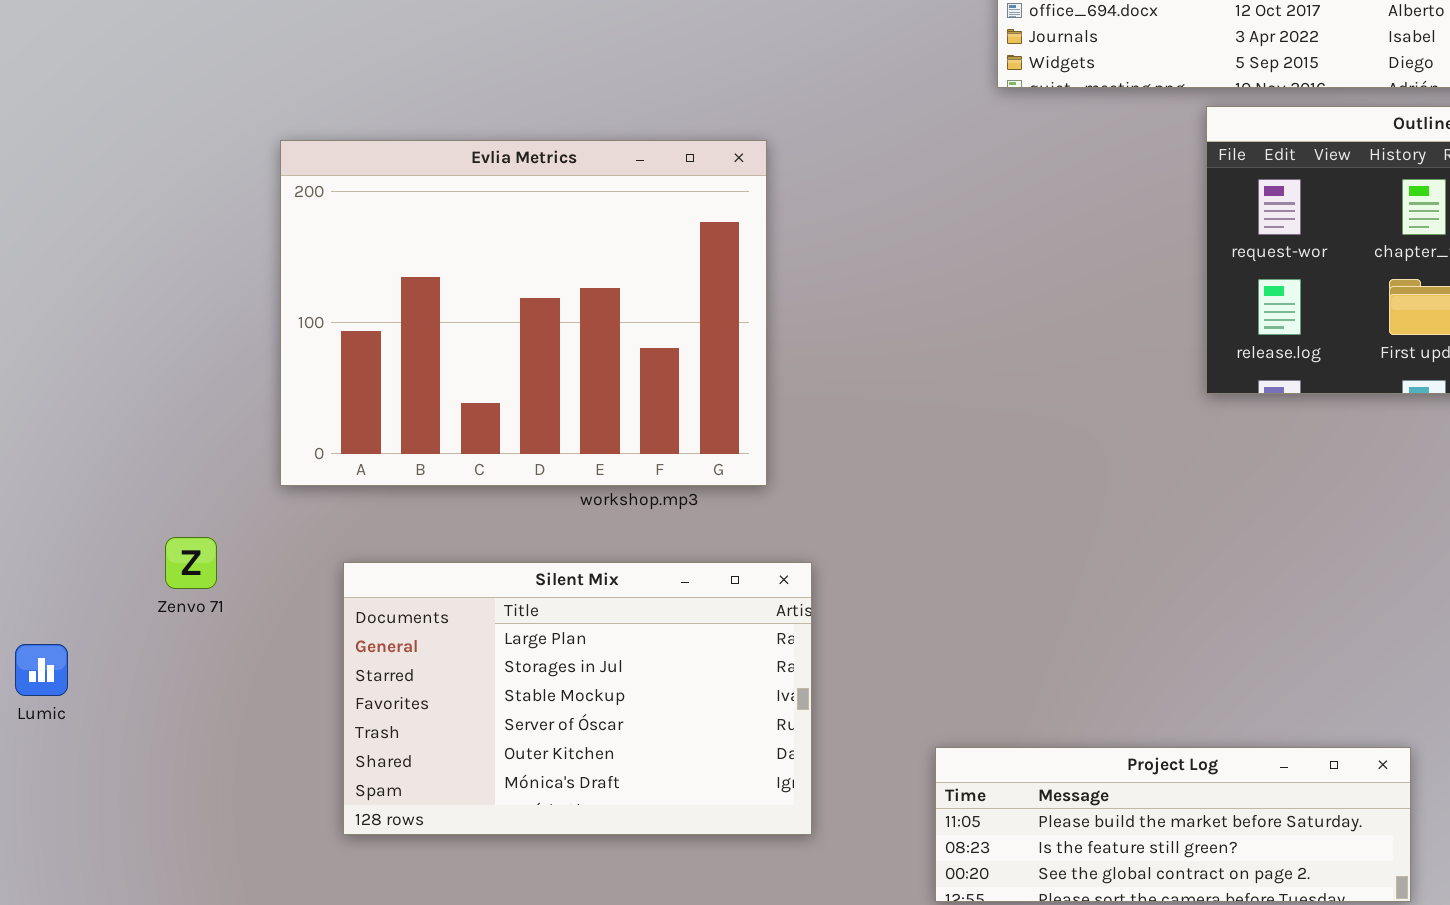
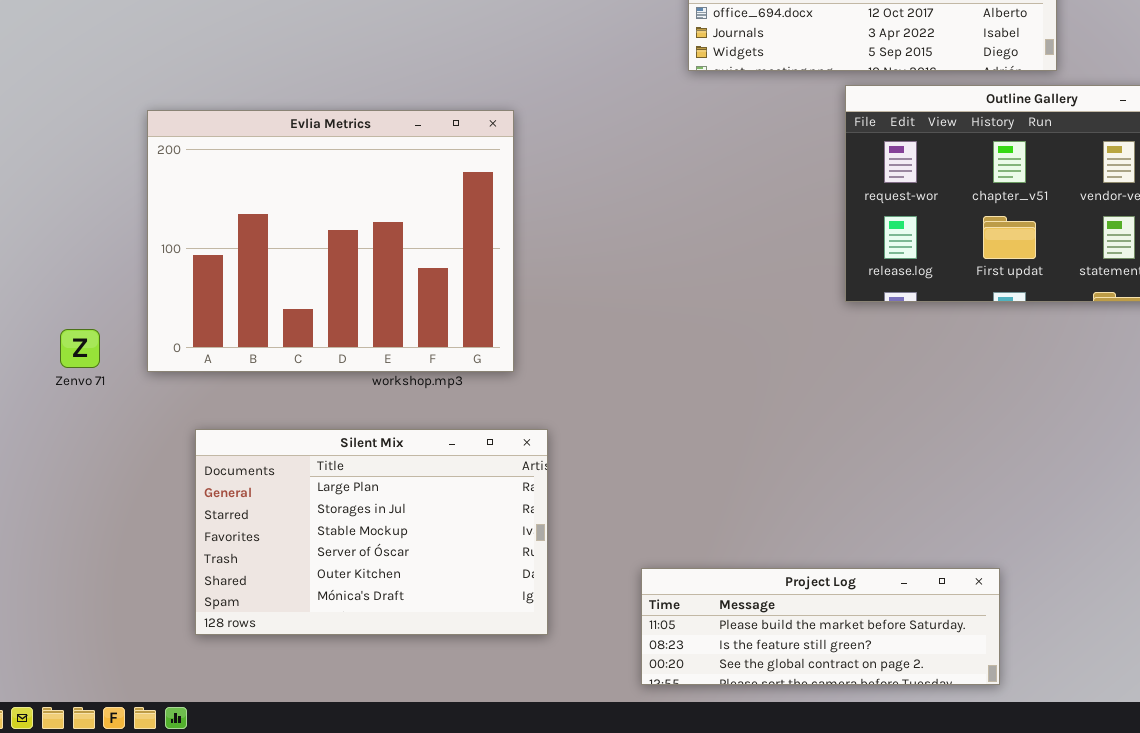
Zenvo 71: [165,537,217,589] -> [60,329,100,368], moved

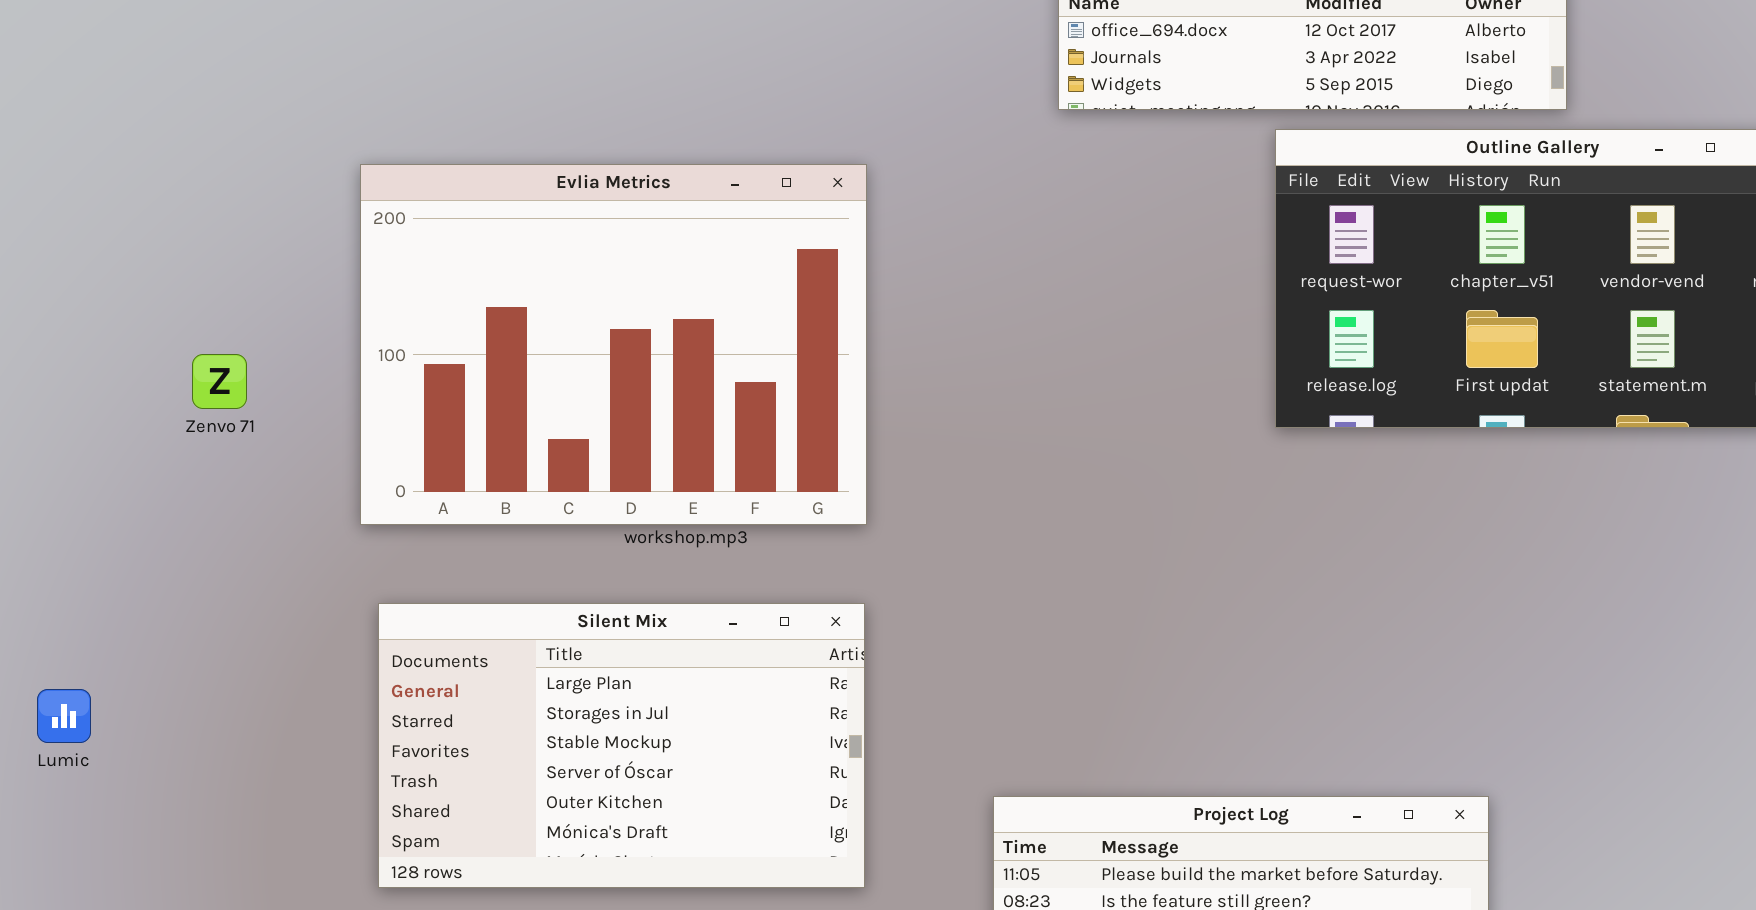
Evlia Metrics: [147,110,514,372] -> [360,164,867,525], moved
Zenvo 71: [60,329,100,368] -> [192,354,247,409], moved

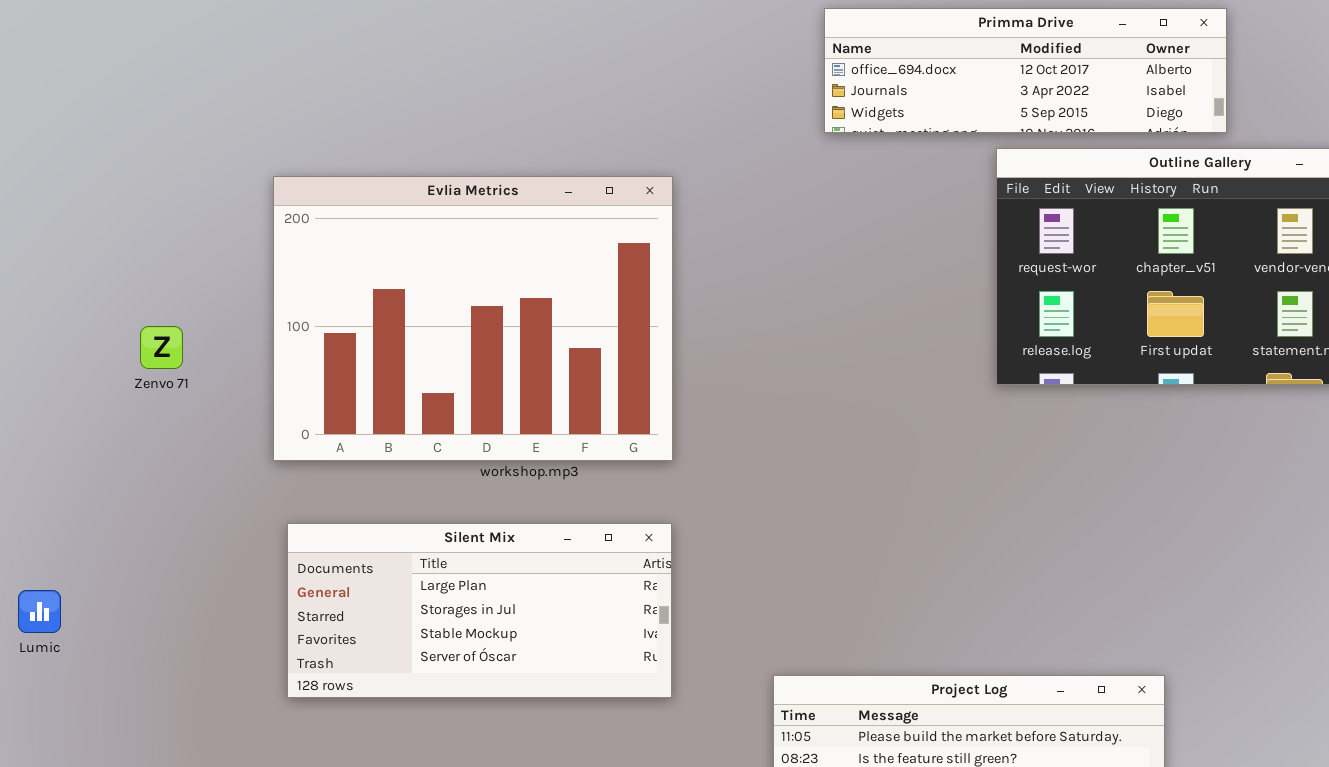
Silent Mix: [378,603,865,888] -> [287,523,672,698], resized

